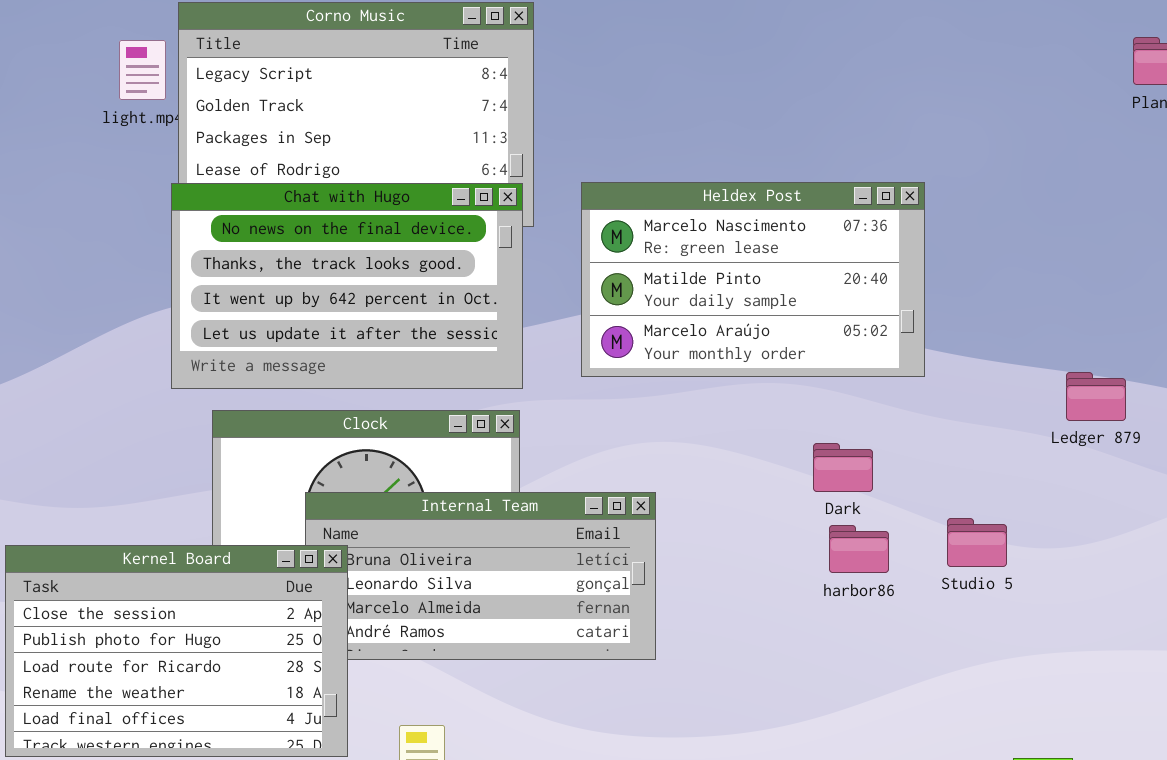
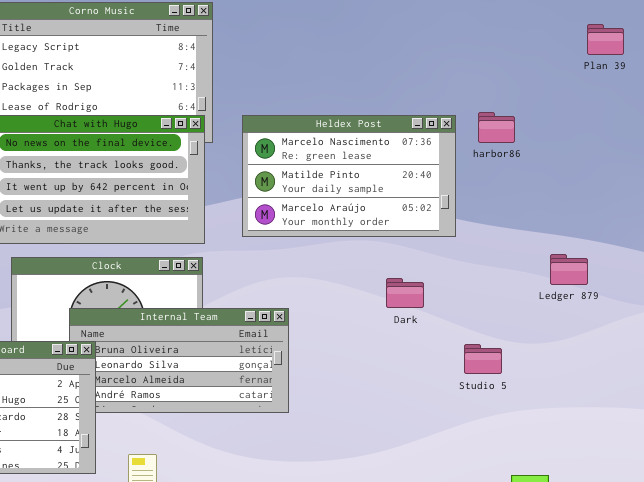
Ledger 879: [1066,372,1126,421] -> [550,254,588,285], moved
Studio 5: [947,518,1007,567] -> [464,344,502,374], moved
harbor86: [829,525,889,573] -> [478,112,515,143], moved

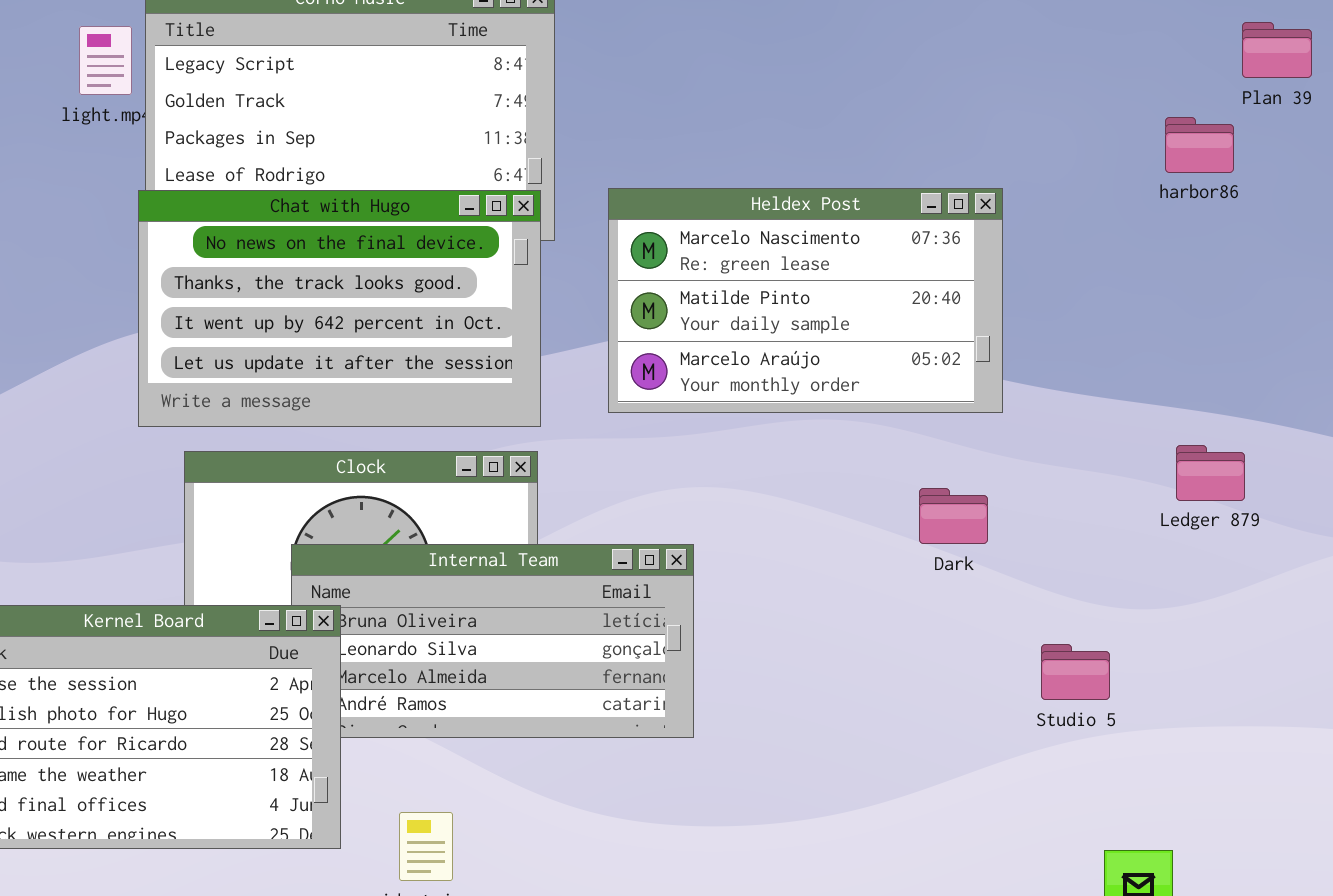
harbor86: [478,112,515,143] -> [1165,117,1234,173], moved
Dark: [386,278,424,308] -> [919,488,988,544], moved
Studio 5: [464,344,502,374] -> [1041,644,1110,700], moved

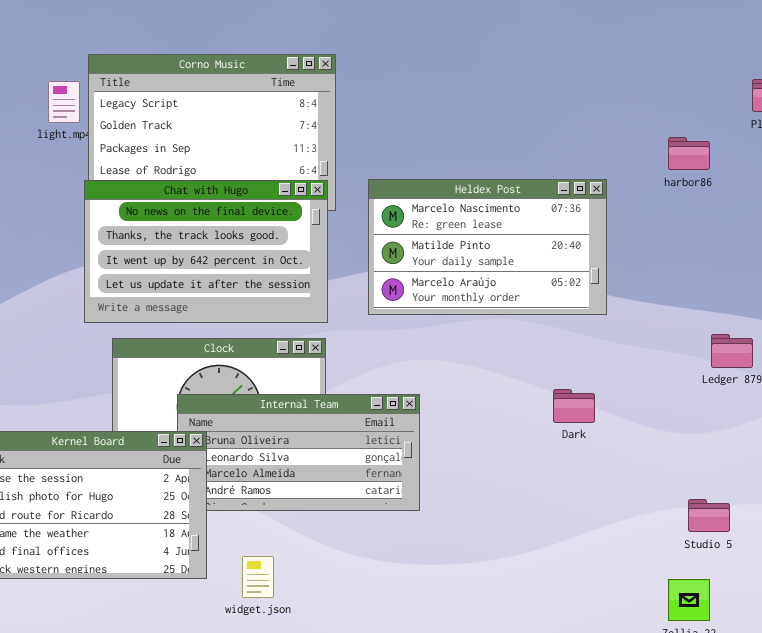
harbor86: [1165,117,1234,173] -> [668,137,710,170], moved
Dark: [919,488,988,544] -> [553,389,595,423], moved
Studio 5: [1041,644,1110,700] -> [688,499,730,532], moved

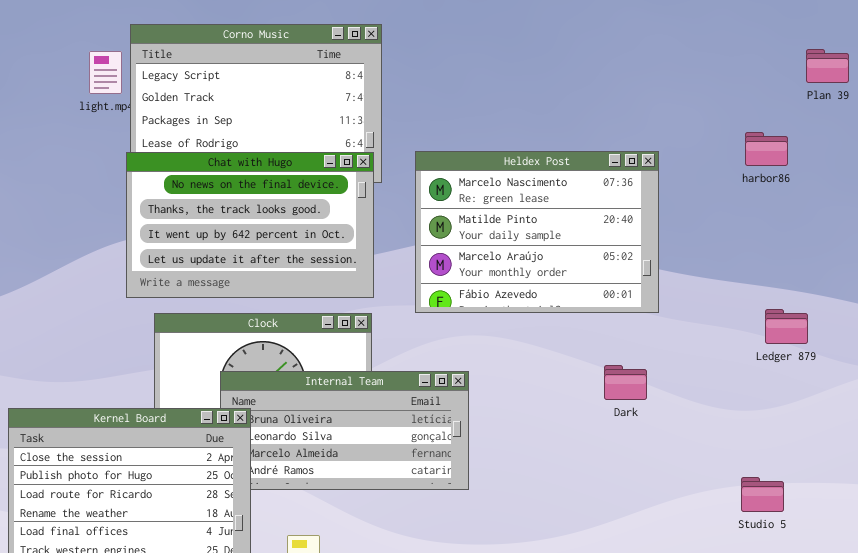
harbor86: [668,137,710,170] -> [745,132,788,166], moved
Heldex Post: [368,179,607,315] -> [415,151,659,313], resized

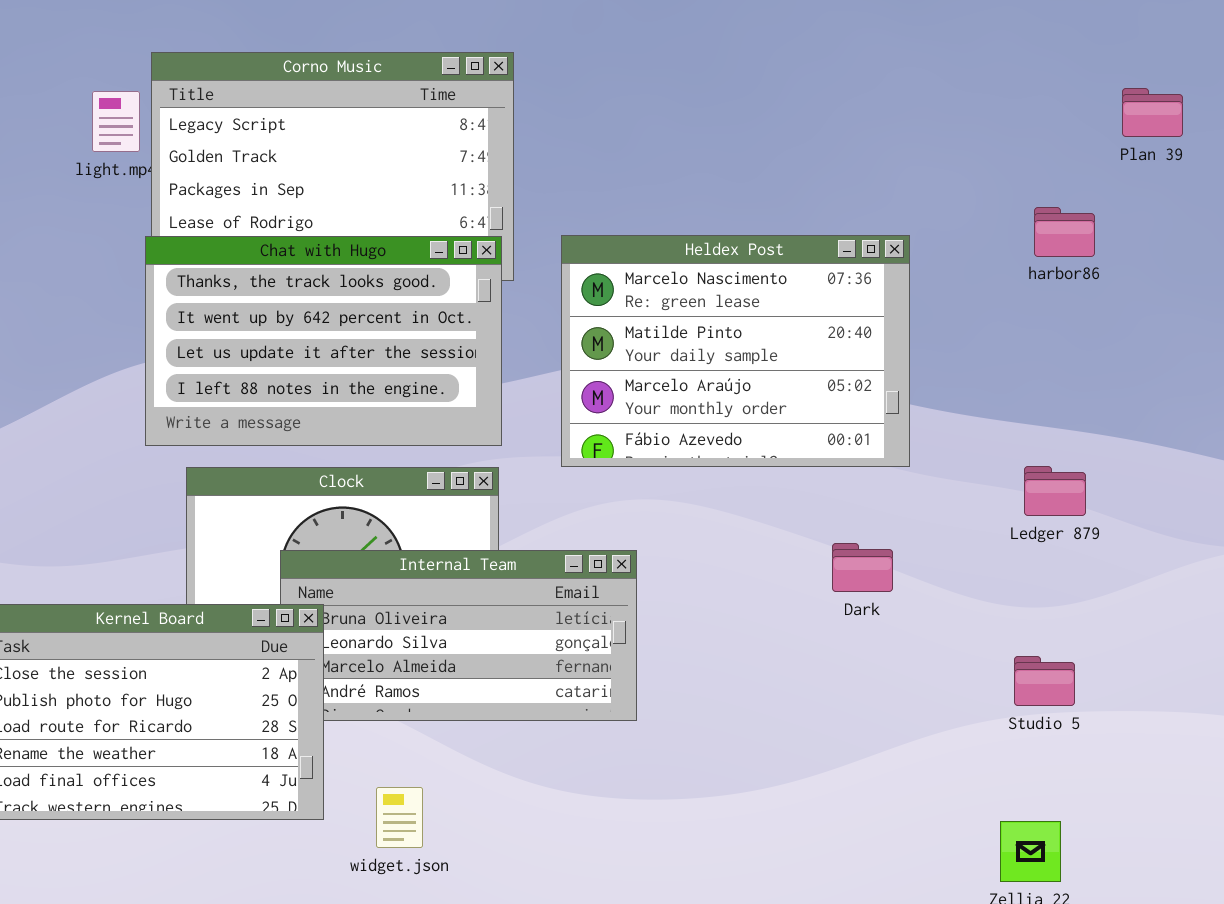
Chat with Hugo: [126,152,374,298] -> [145,236,502,446], scrolled down 1 row
Ledger 879: [765,309,808,344] -> [1024,466,1086,516], moved
Studio 5: [741,477,784,512] -> [1014,656,1075,706], moved

